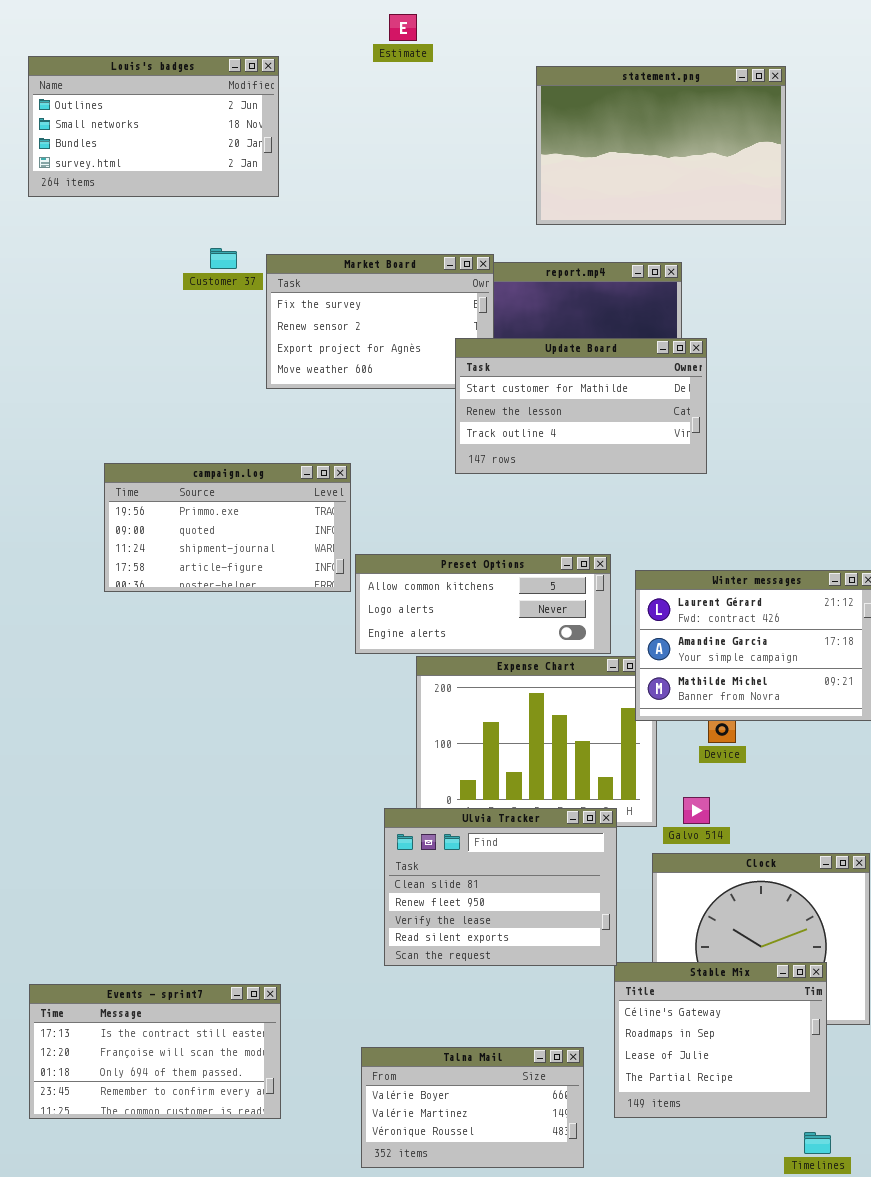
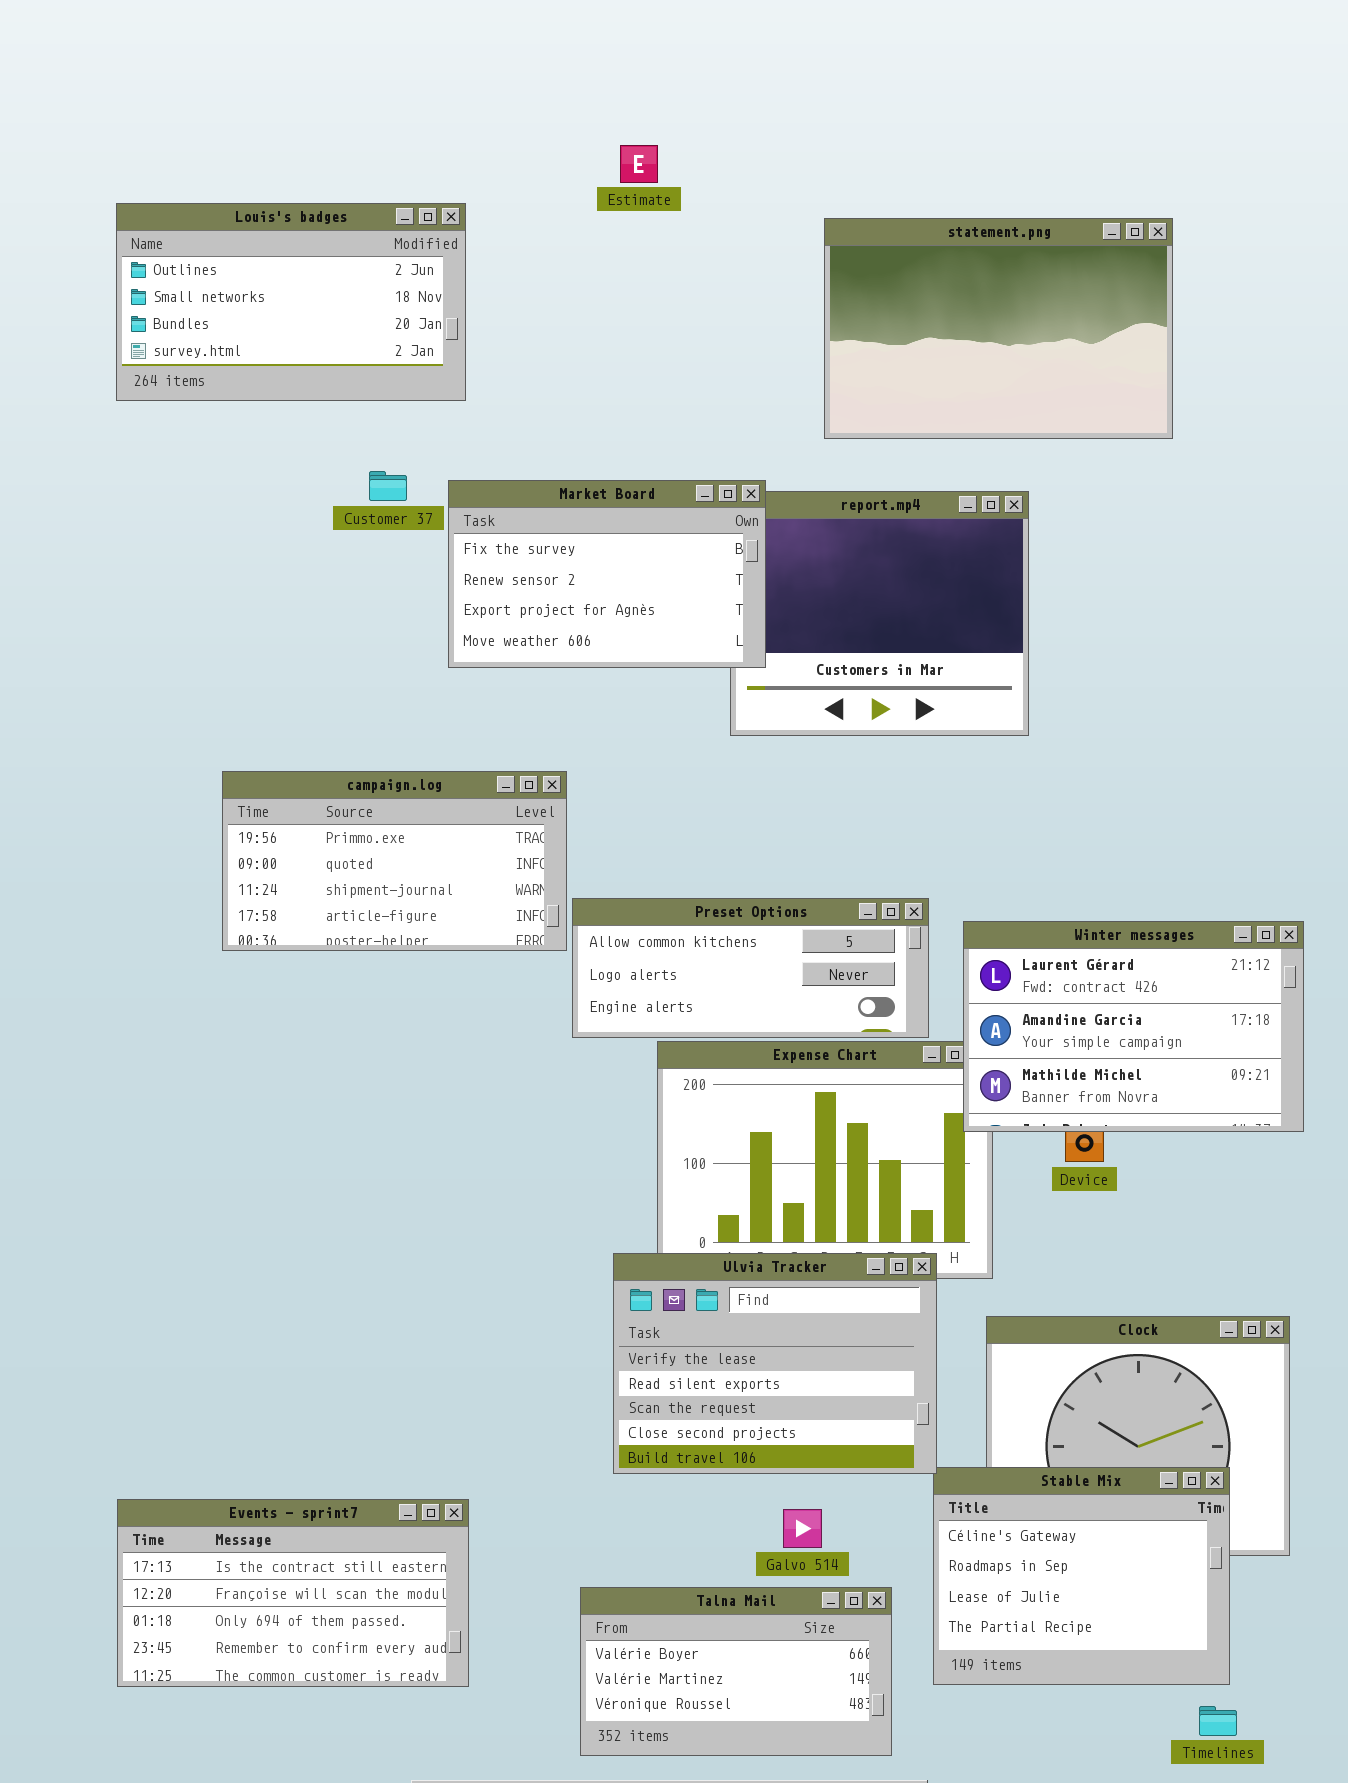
Update Board: [455,338,707,474] -> none, closed
Galvo 514: [683,797,710,824] -> [783,1509,822,1548], moved
Ulvia Tracker: [384,808,617,966] -> [613,1253,937,1474], scrolled down 2 rows

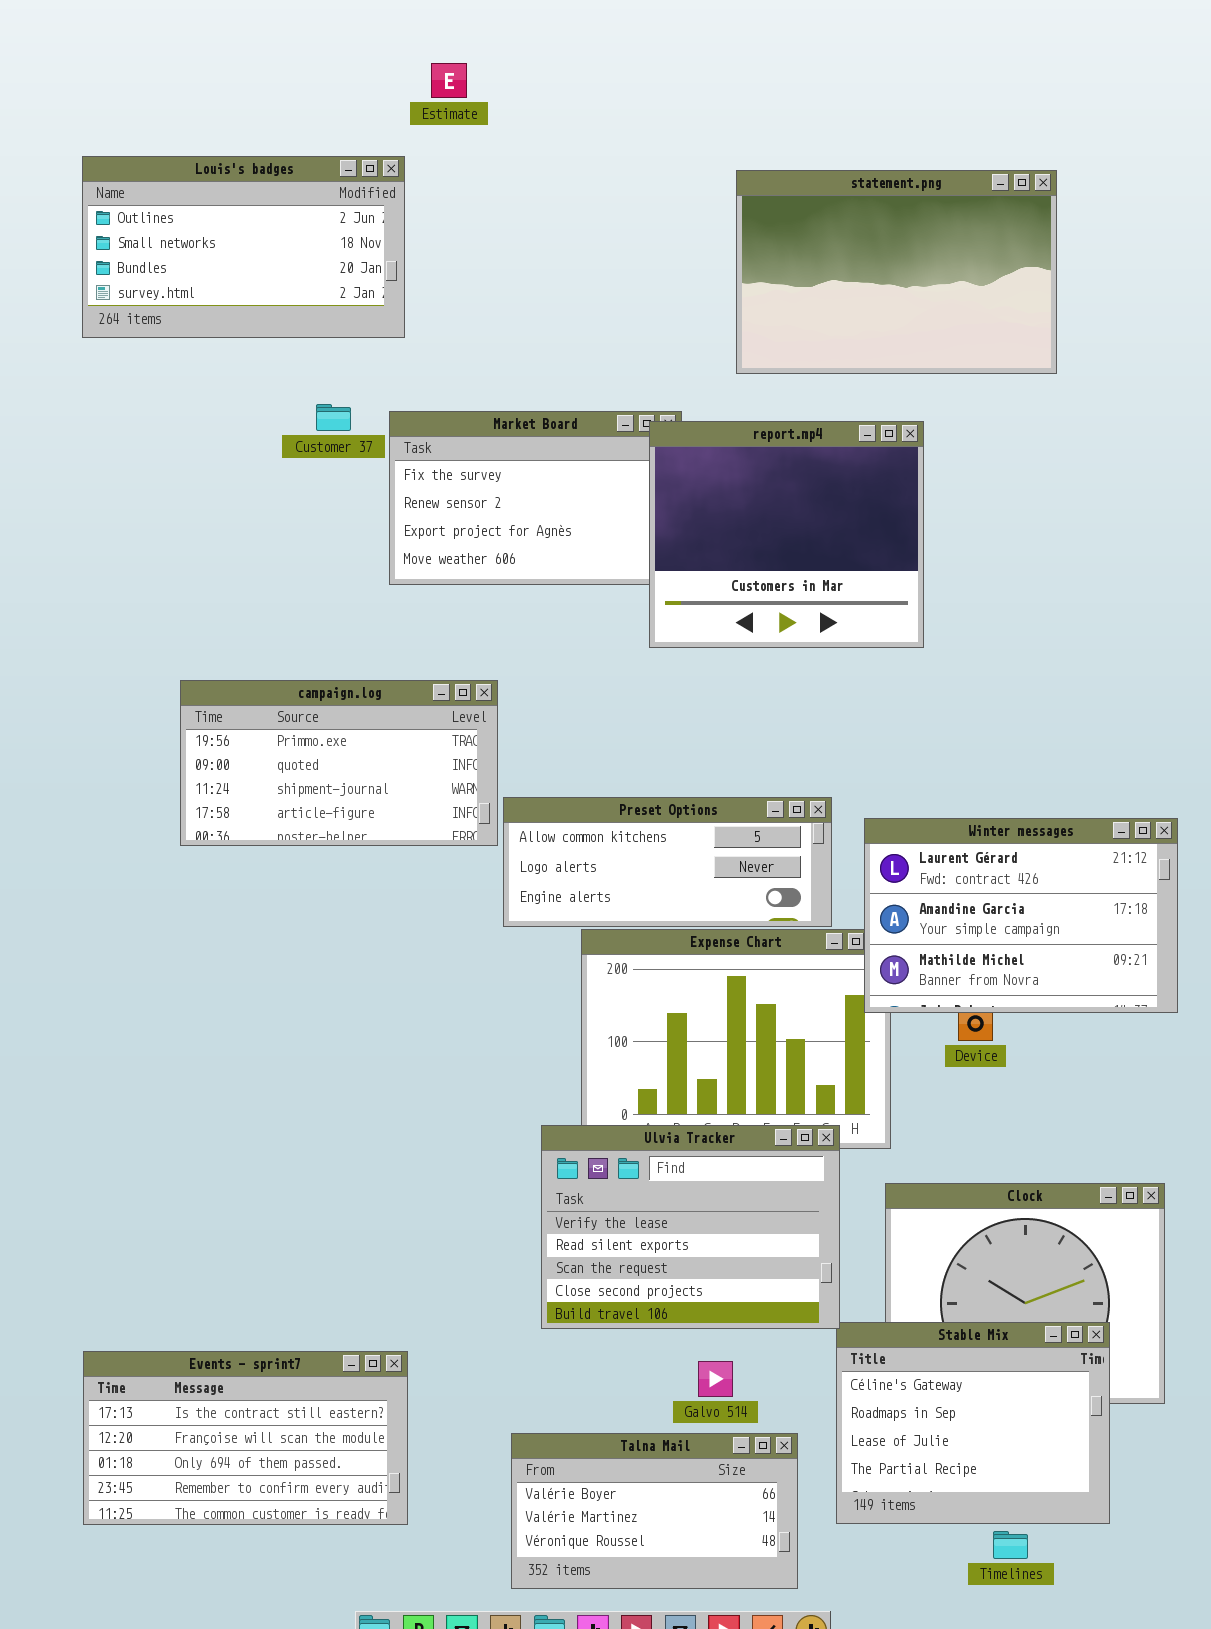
Estimate: [620,145,658,183] -> [431,63,467,98], moved
report.mp4: [730,491,1029,736] -> [649,421,924,648], raised
Timelines: [1199,1706,1237,1736] -> [993,1531,1028,1559], moved

